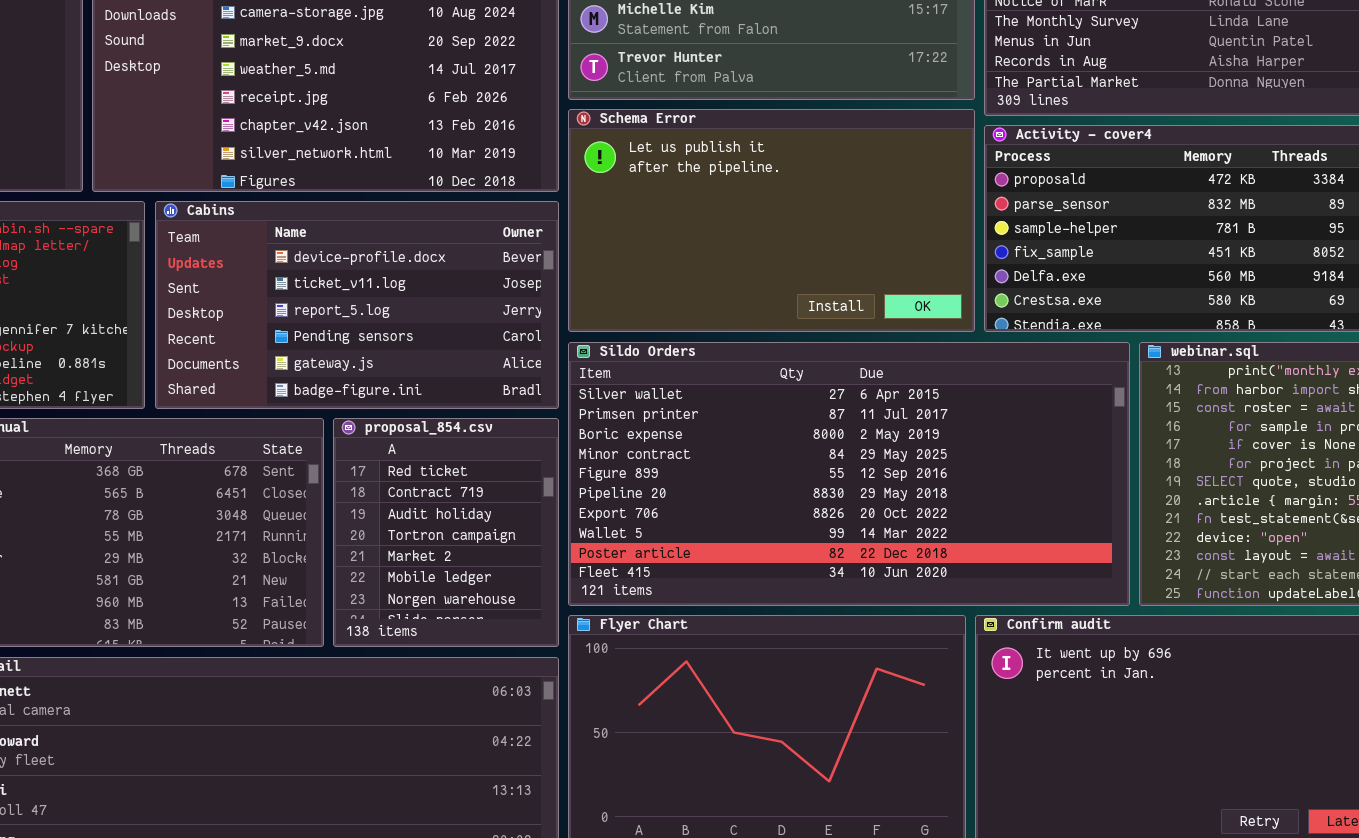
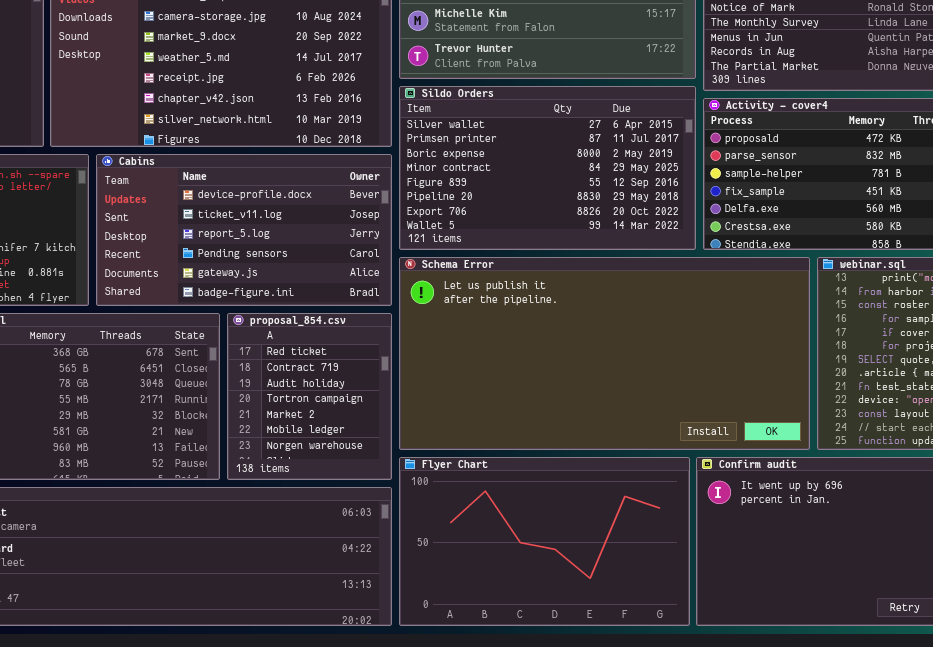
Schema Error: [568,109,975,332] -> [399,257,810,450], moved, resized
Sildo Orders: [568,342,1130,606] -> [399,86,696,250], moved, resized

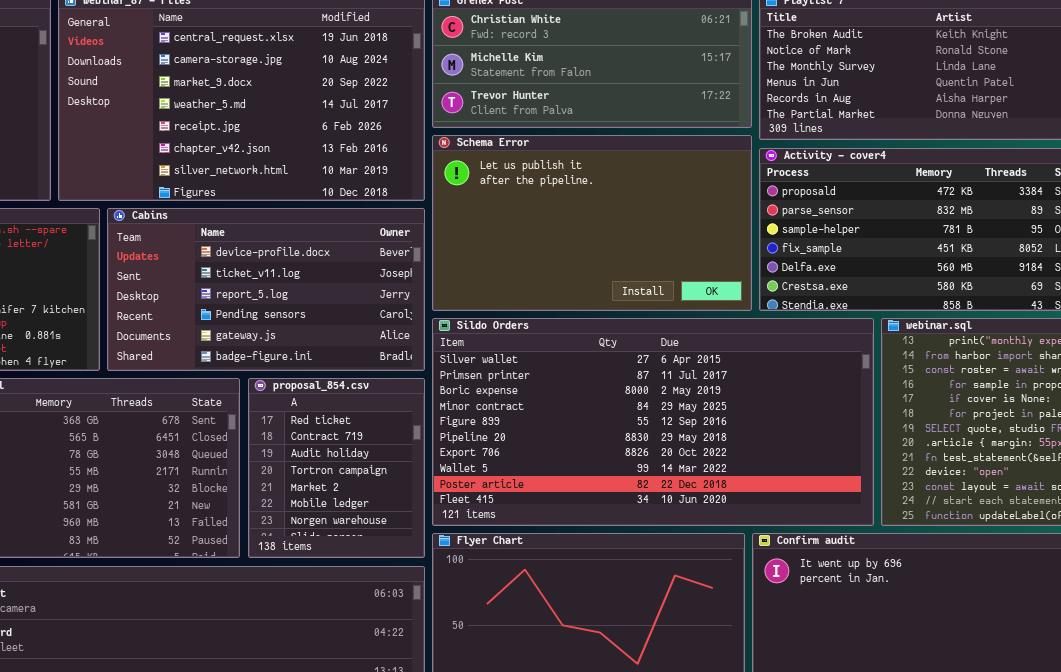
Sildo Orders: [399,86,696,250] -> [432,318,874,526], moved, resized
Schema Error: [399,257,810,450] -> [432,135,752,311], moved, resized

